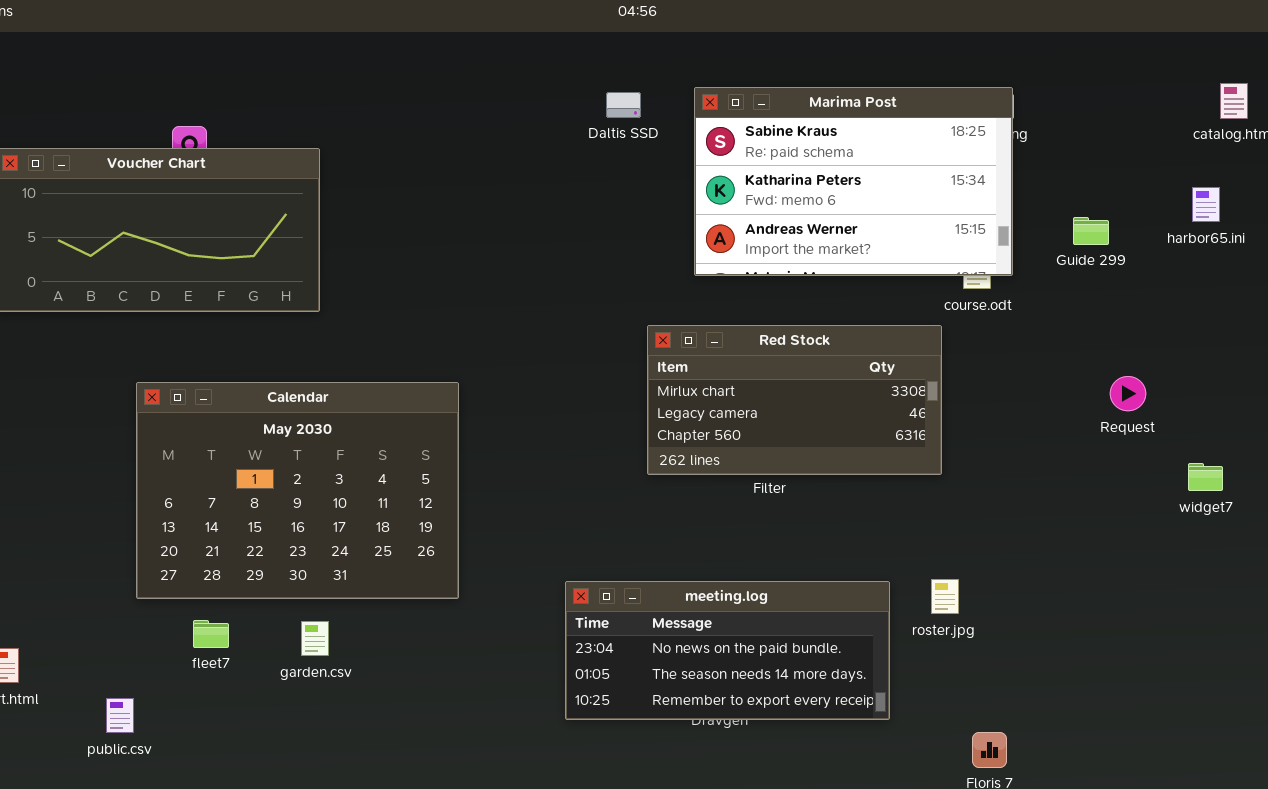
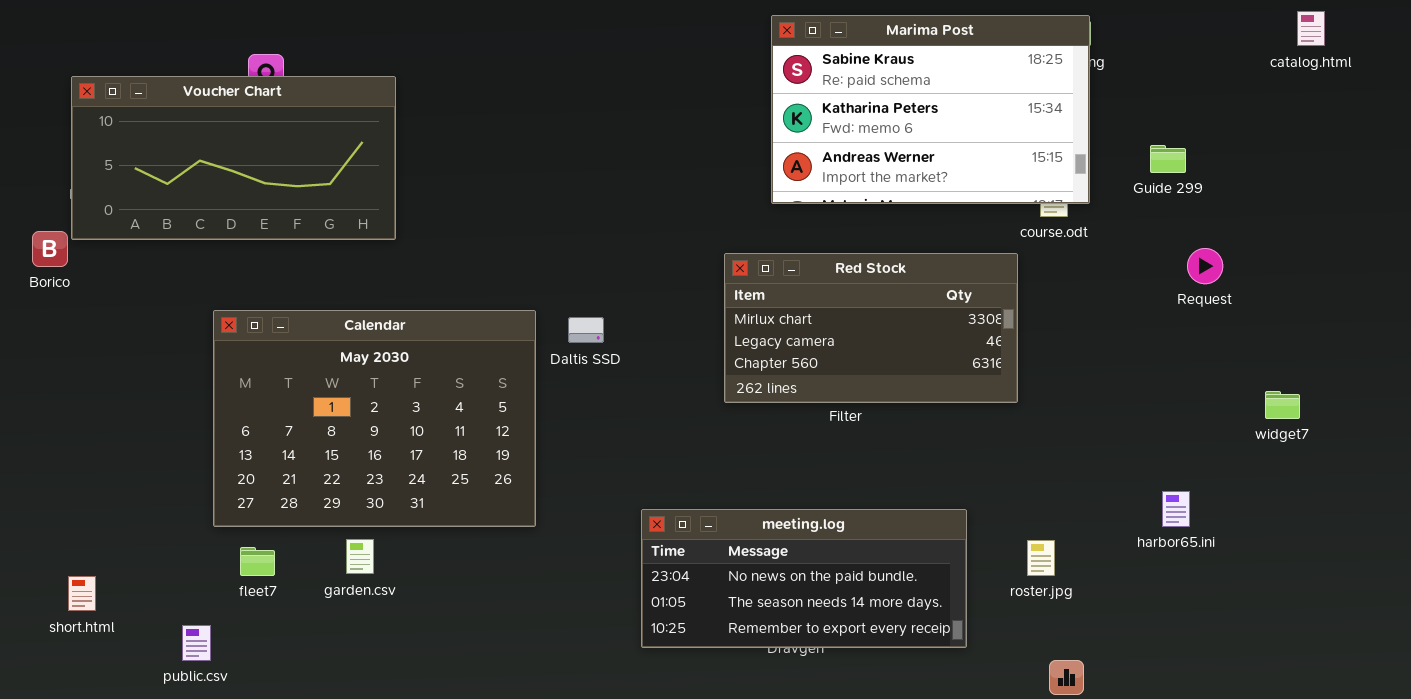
Daltis SSD: [606,92,641,118] -> [568,317,604,343], moved
harbor65.ini: [1192,187,1220,222] -> [1162,491,1190,527], moved
Request: [1110,376,1146,411] -> [1187,248,1223,284], moved
roster.jpg: [931,579,959,614] -> [1027,540,1055,576], moved
fleet7: [193,620,229,648] -> [240,547,275,576], moved
garden.csv: [301,621,329,656] -> [346,539,374,574], moved

